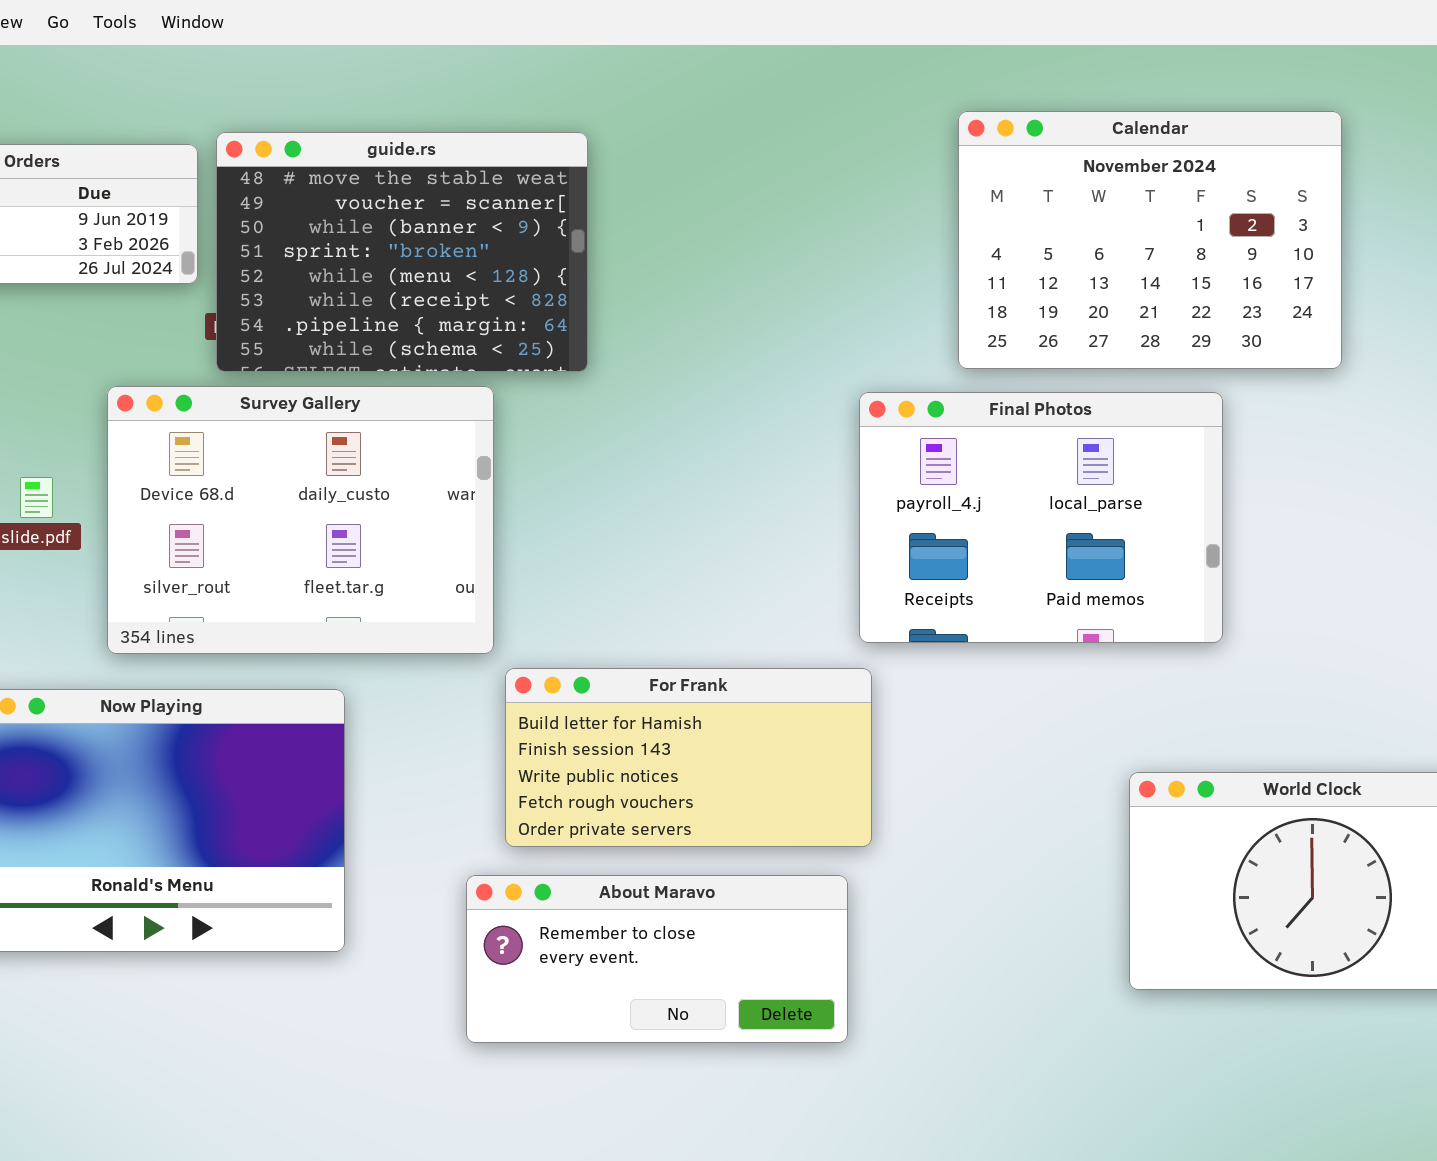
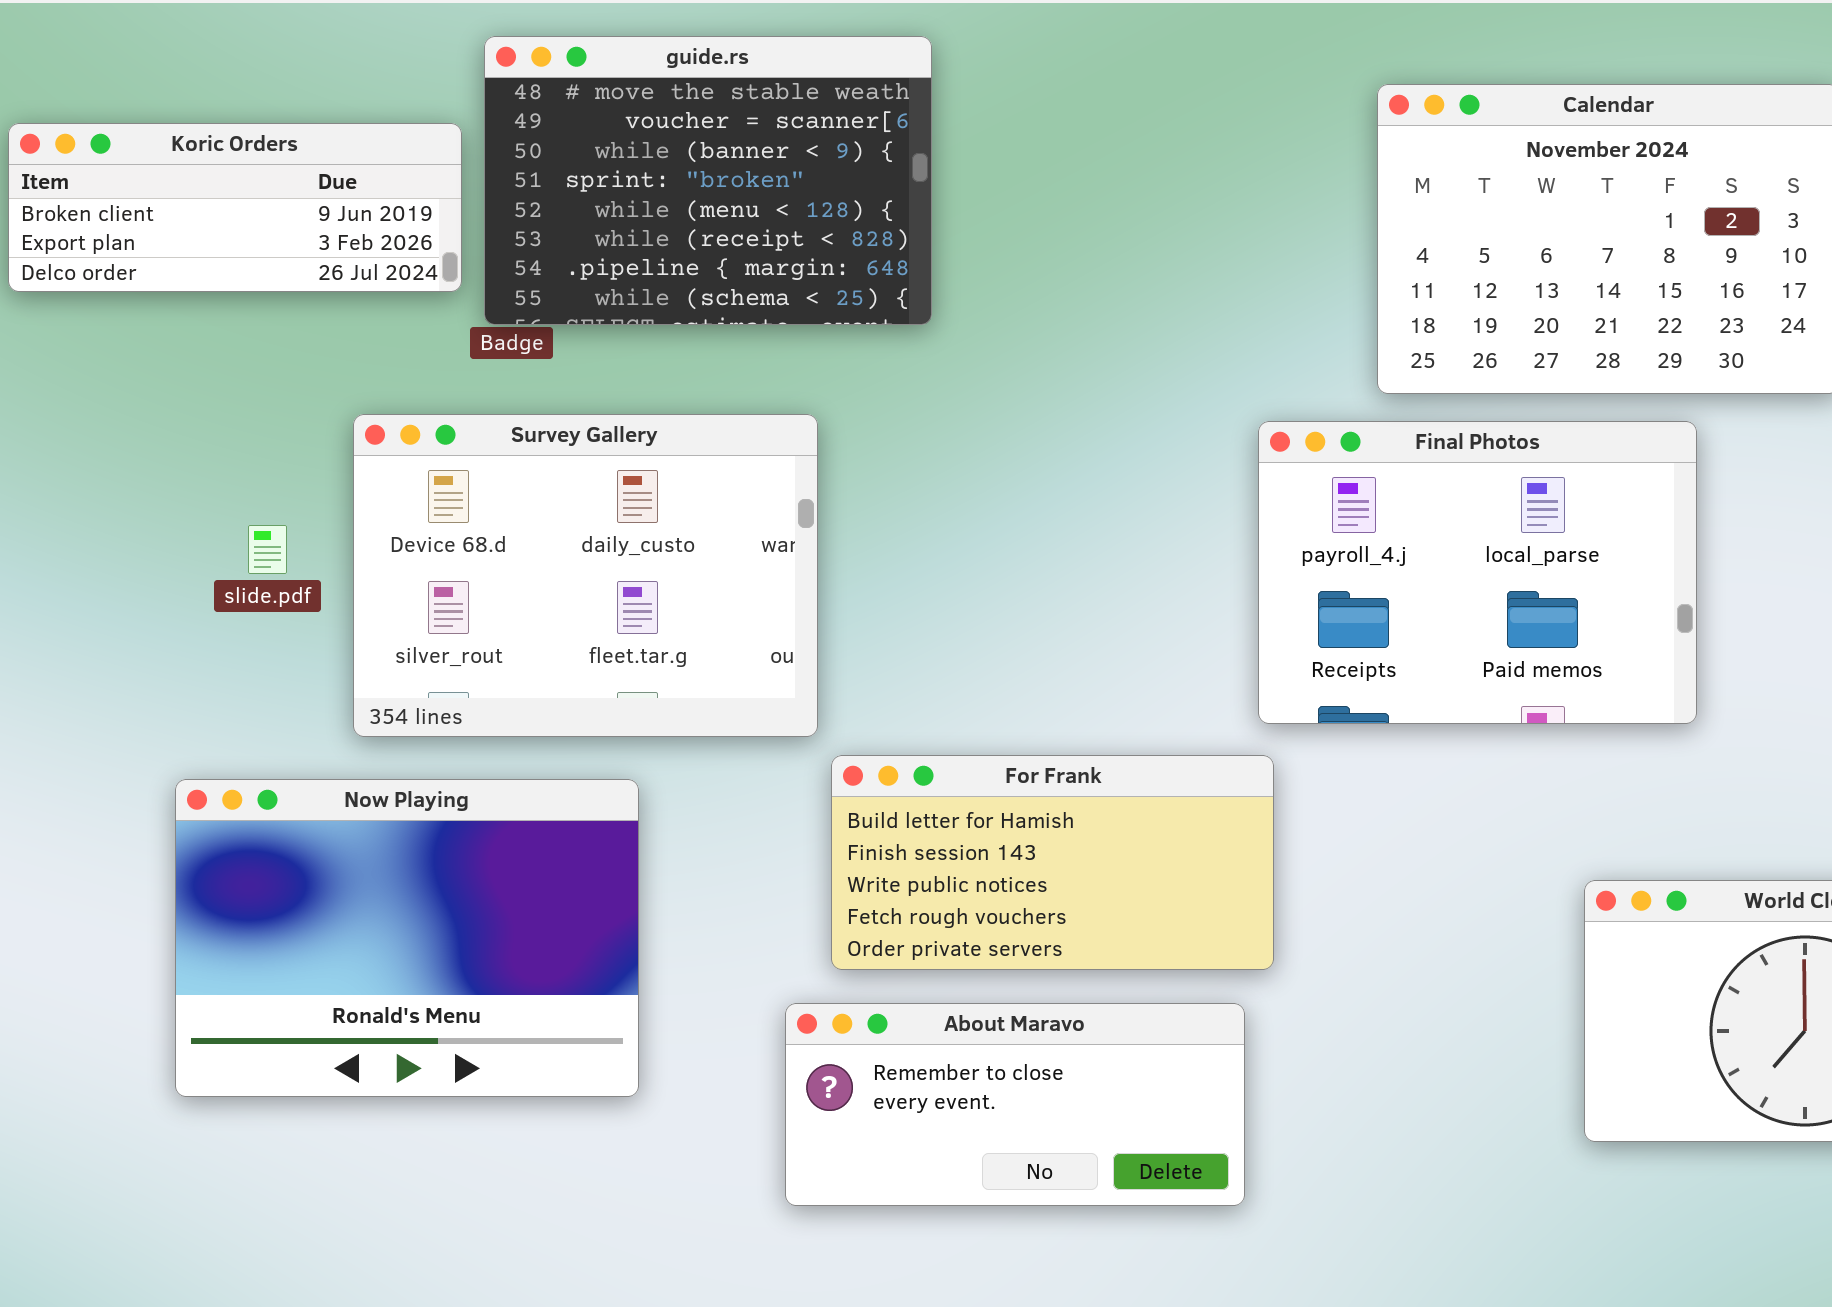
guide.rs: [216,132,588,372] -> [484,36,932,325], moved

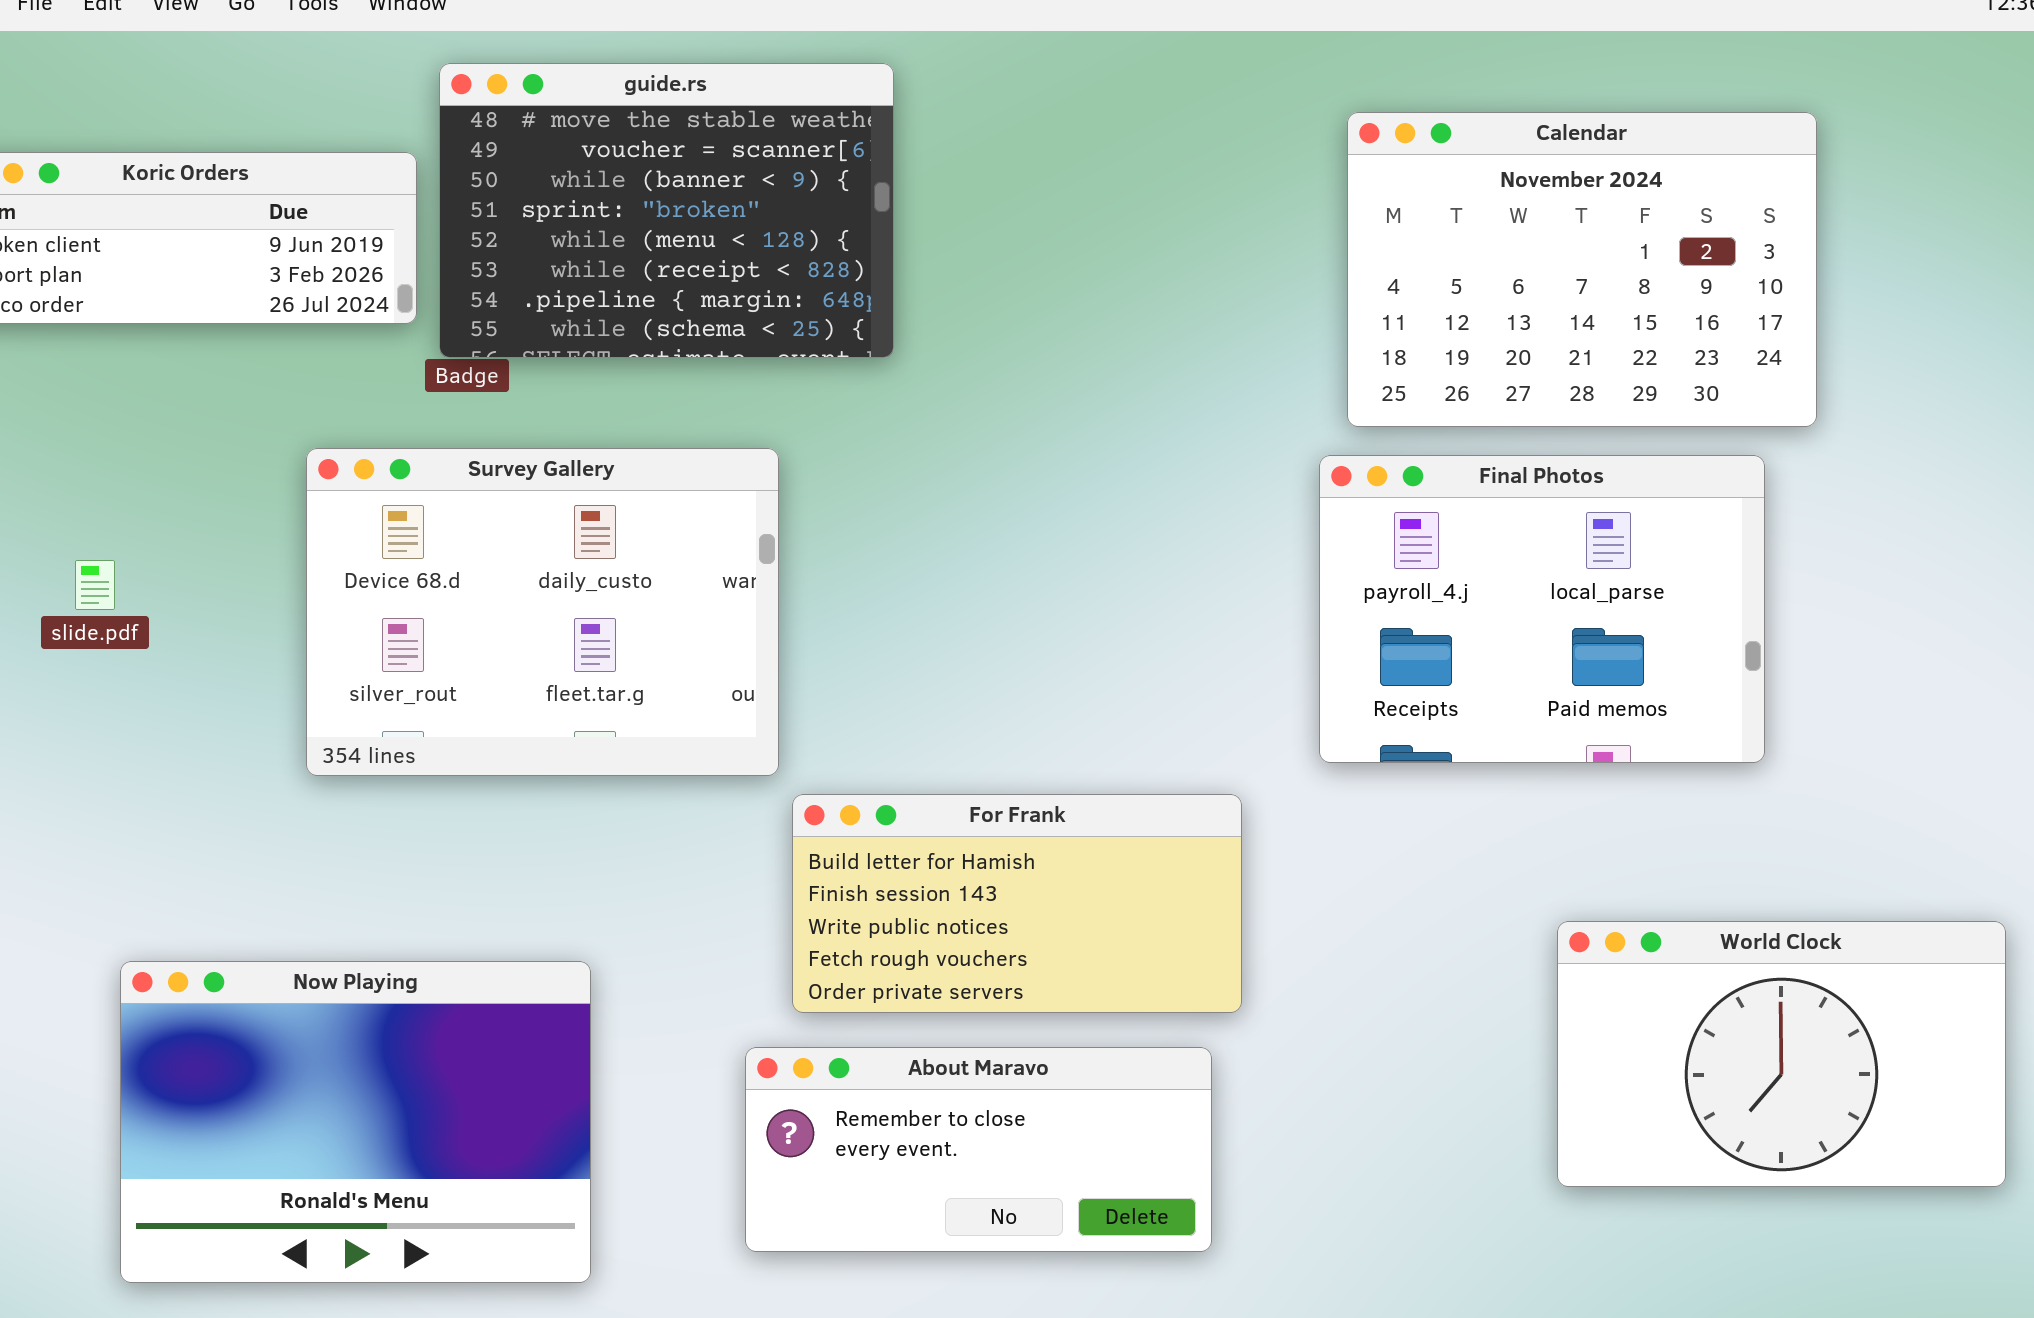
Final Photos: [1258,421,1697,724] -> [1319,455,1765,763], moved
slide.pdf: [248,525,287,574] -> [75,560,115,610], moved
Now Playing: [175,779,639,1097] -> [120,961,591,1283], moved

